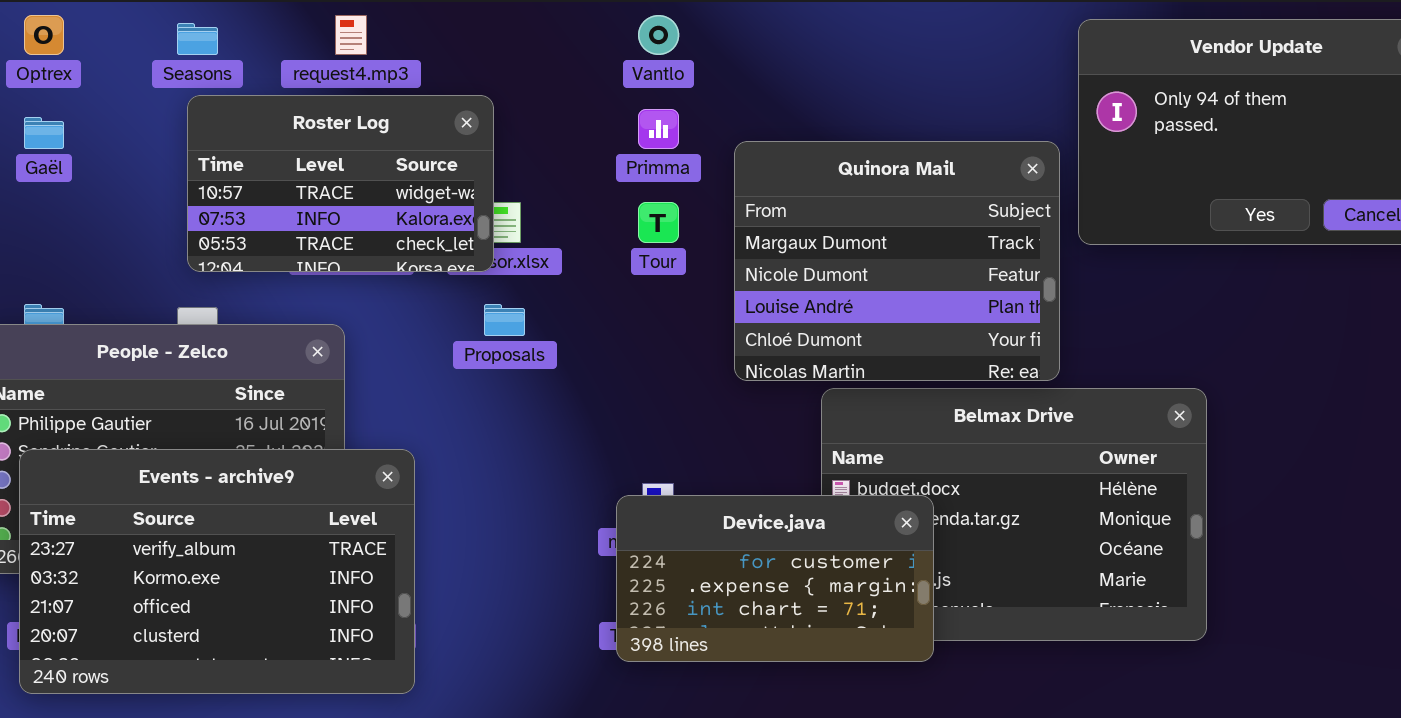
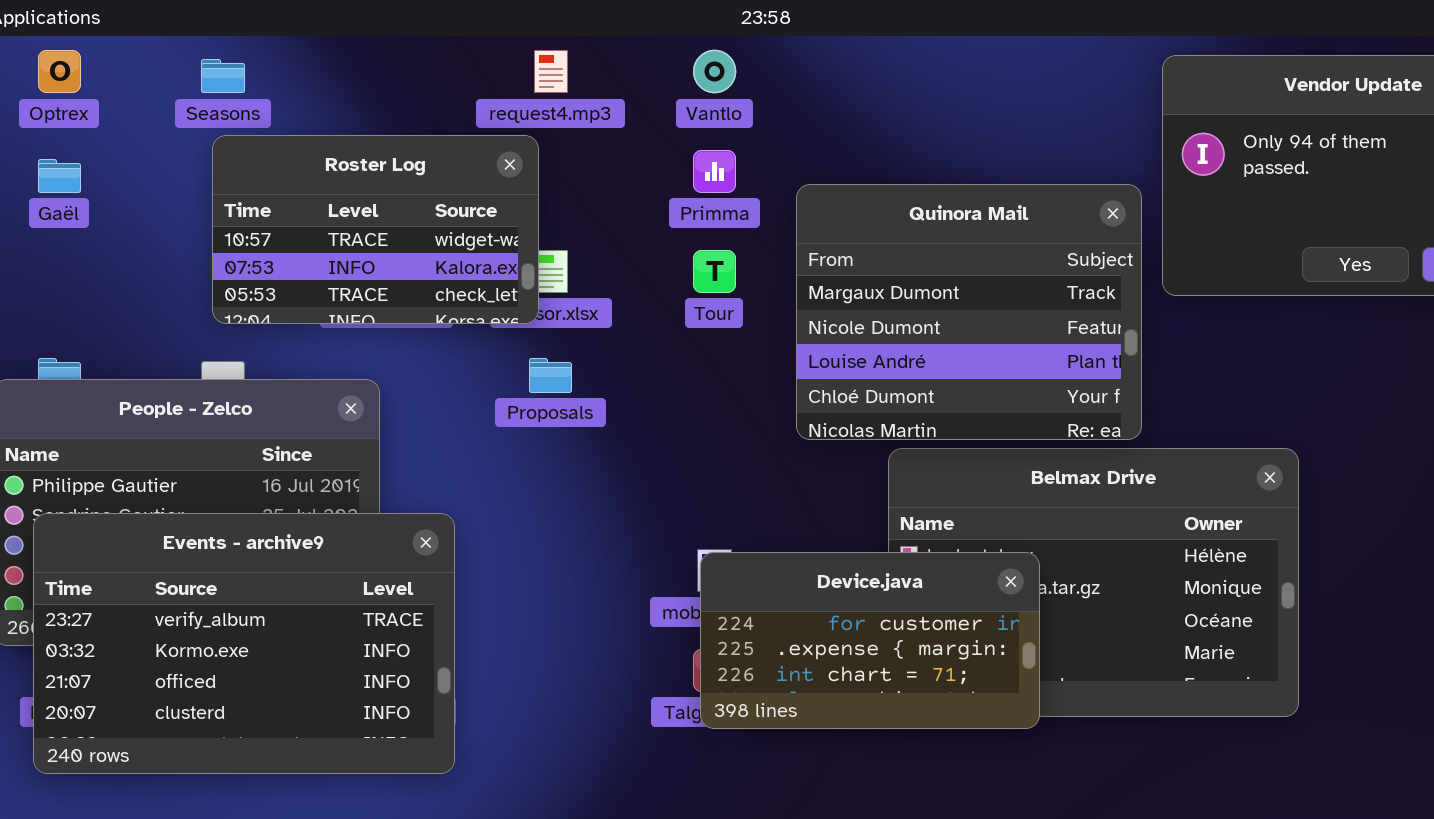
request4.mp3: [335,15,367,55] -> [534,50,568,93], moved
Device.java: [616,495,934,662] -> [700,552,1040,729], moved

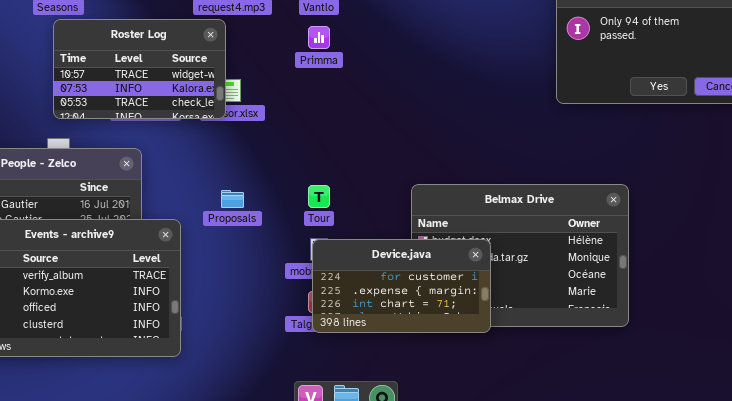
Quinora Mail: [796,184,1142,440] -> none, closed
Tour: [693,250,736,293] -> [308,185,330,208], moved
Proposals: [529,358,572,393] -> [221,190,244,208], moved

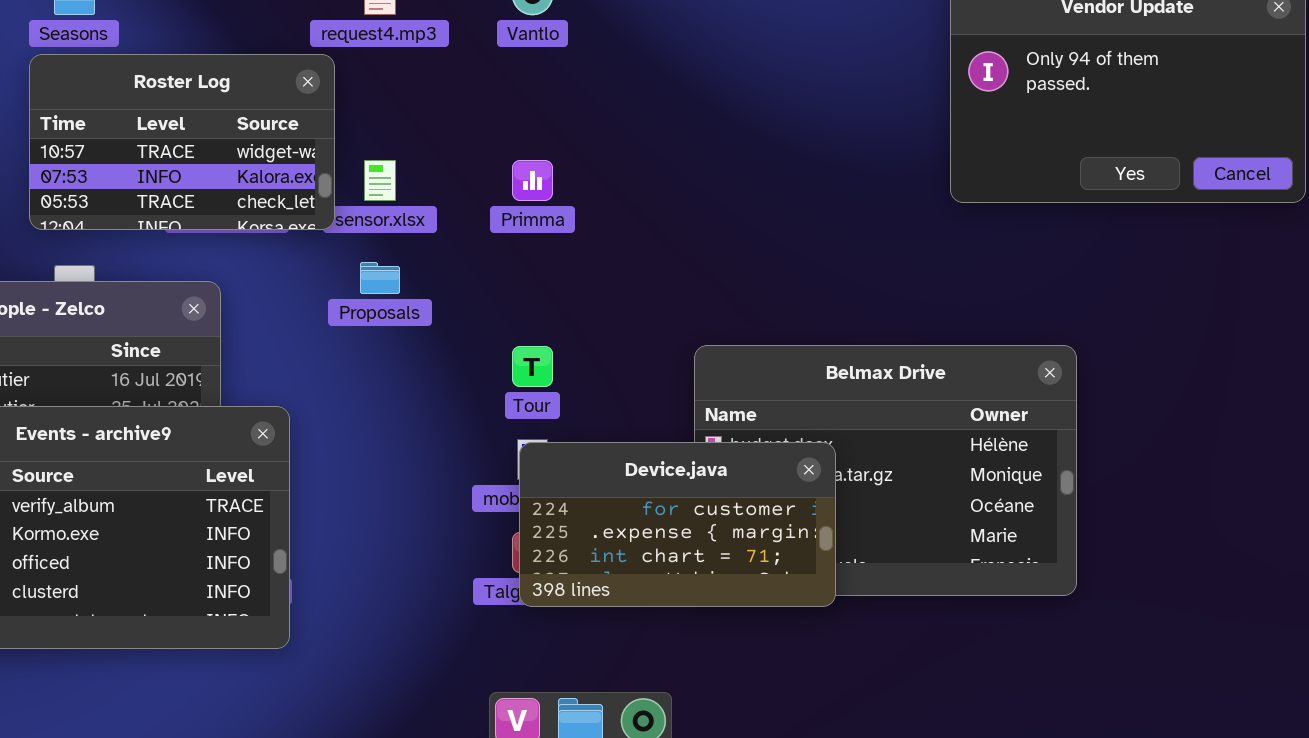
Roster Log: [53,19,226,119] -> [29,54,335,230], moved
Primma: [308,26,330,49] -> [512,160,553,201], moved
Proposals: [221,190,244,208] -> [360,262,400,294], moved

